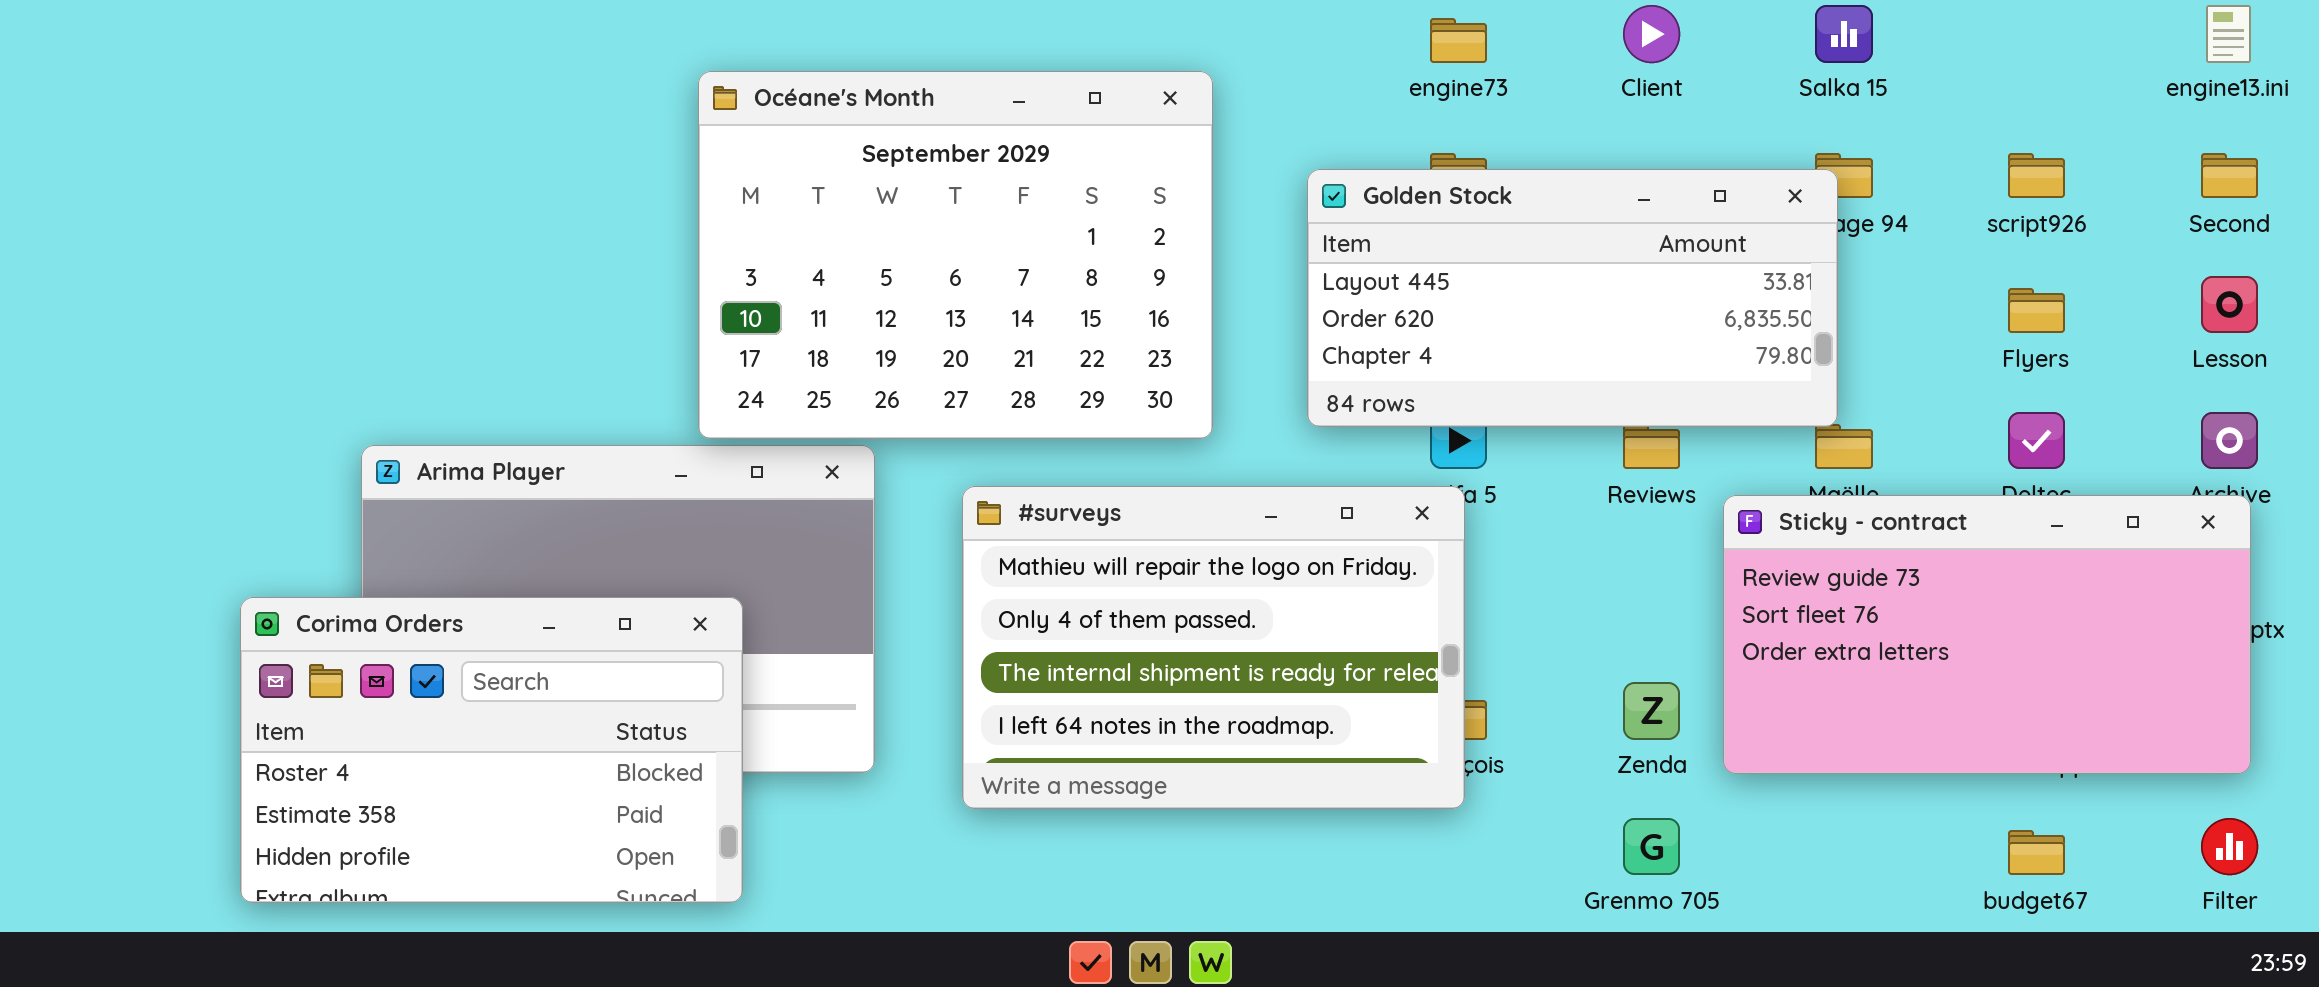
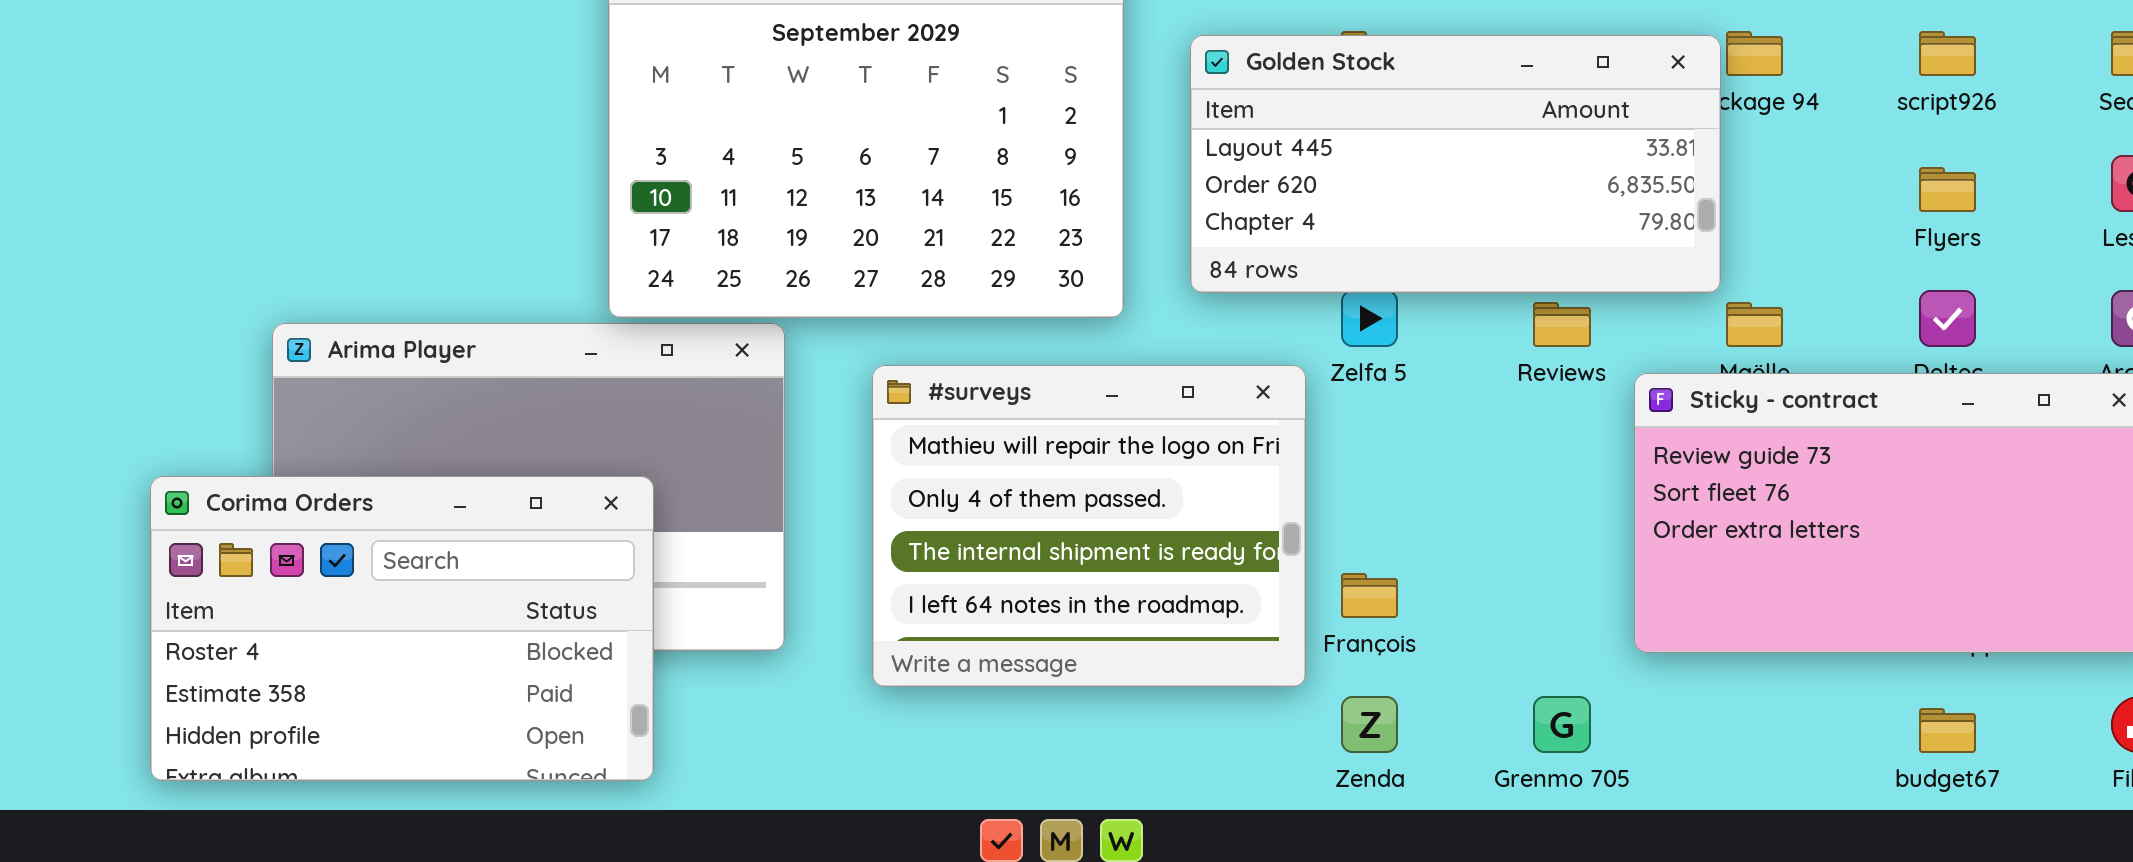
Golden Stock: [1307,169,1838,427] -> [1190,35,1721,293], moved
#surveys: [962,486,1465,809] -> [872,365,1306,687], resized
Zenda: [1623,682,1680,740] -> [1341,696,1398,753], moved

